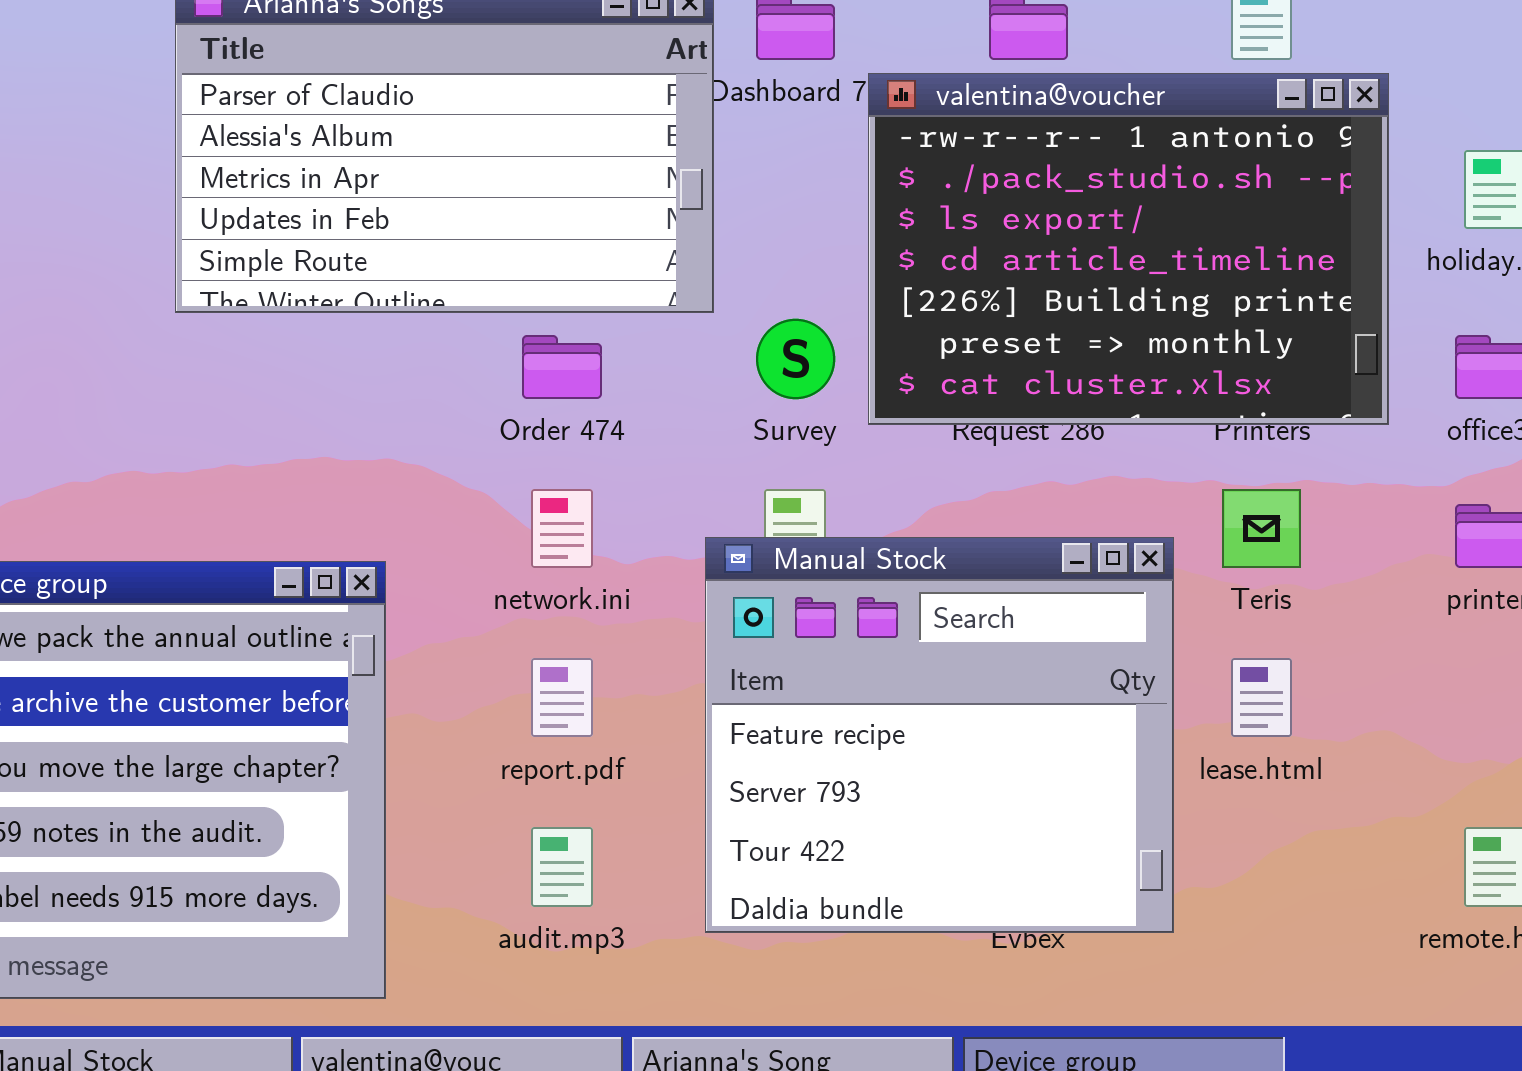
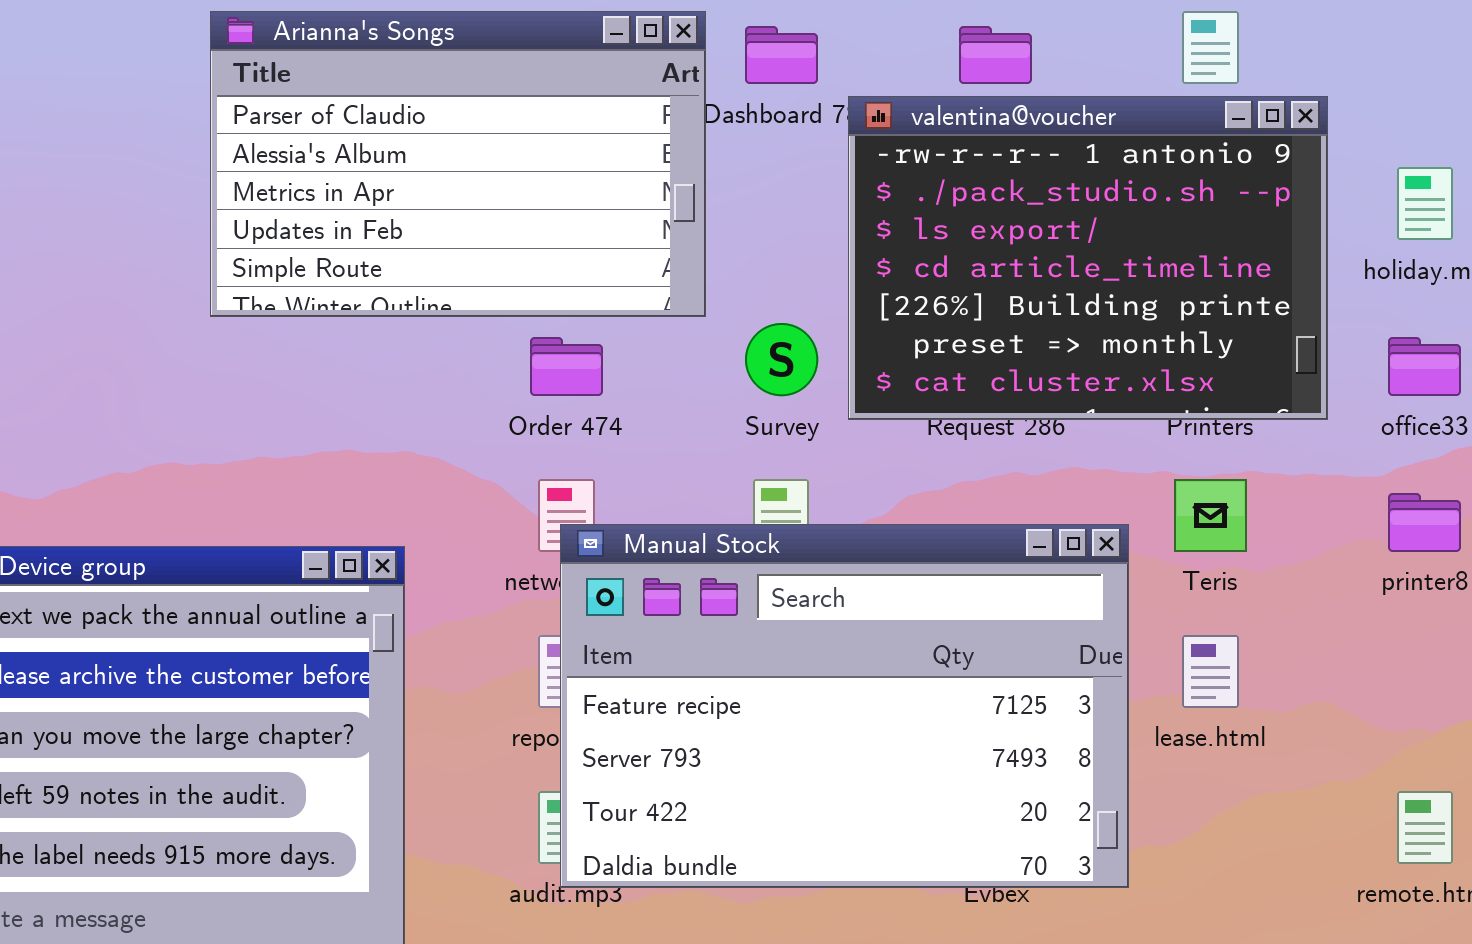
Manual Stock: [705,537,1174,933] -> [560,524,1129,888], resized

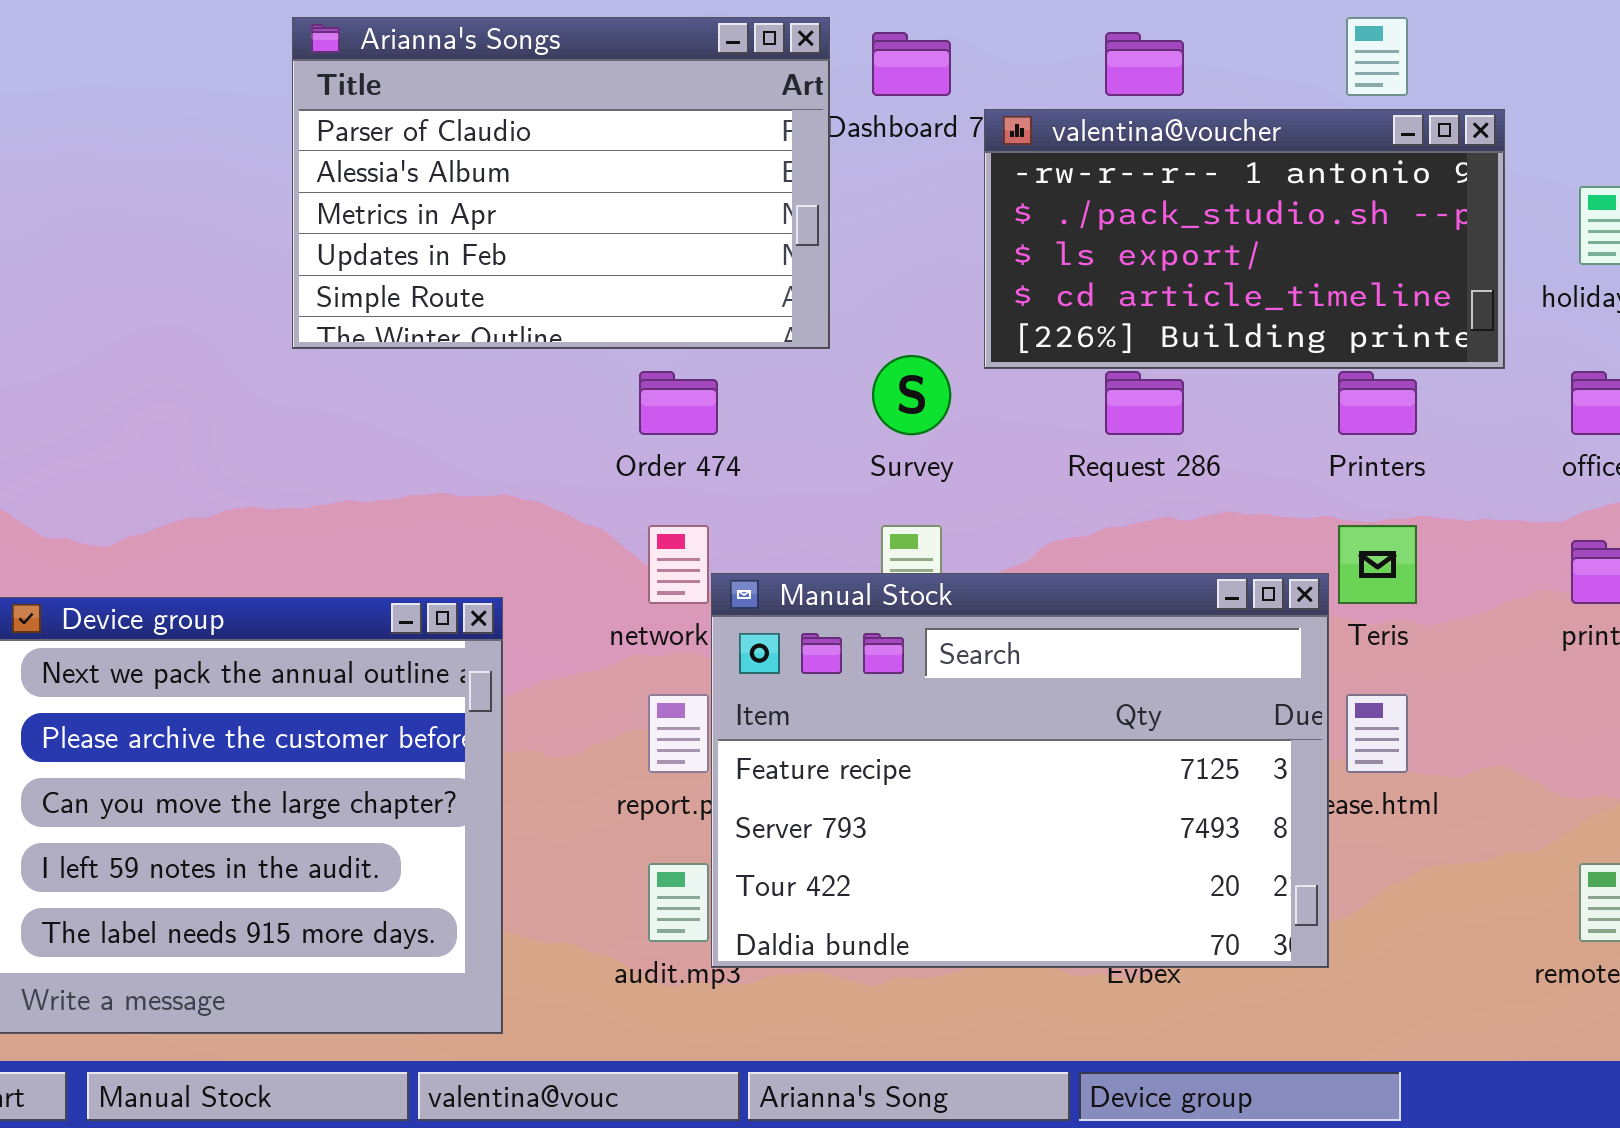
valentina@voucher: [848,96,1328,420] -> [984,109,1505,369], resized
Manual Stock: [560,524,1129,888] -> [711,573,1329,968], moved

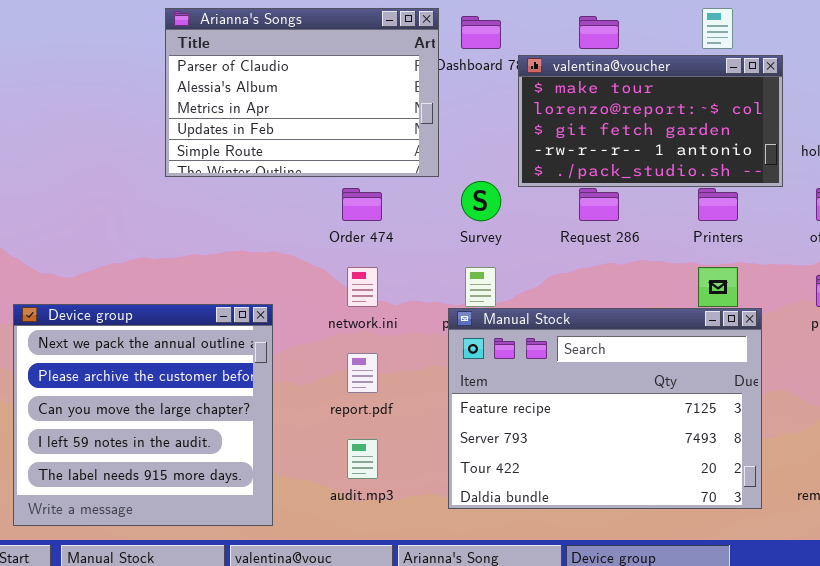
valentina@voucher: [984,109,1505,369] -> [518,55,783,187], scrolled up 3 rows
Manual Stock: [711,573,1329,968] -> [448,308,762,509], moved

